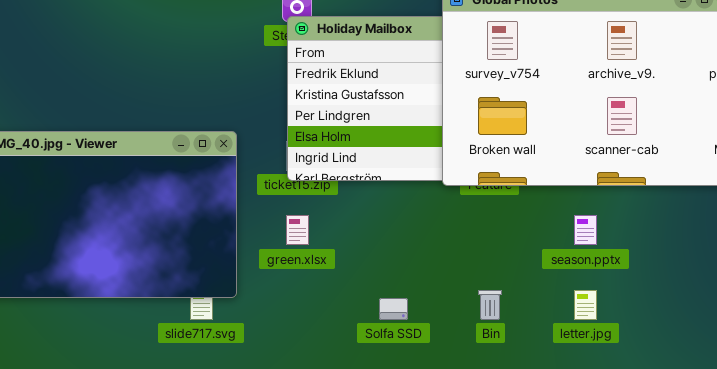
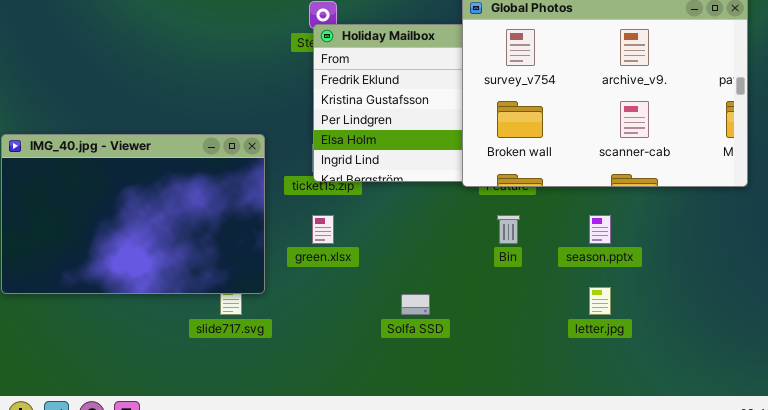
Bin: [478,290,502,320] -> [497,215,520,244], moved

